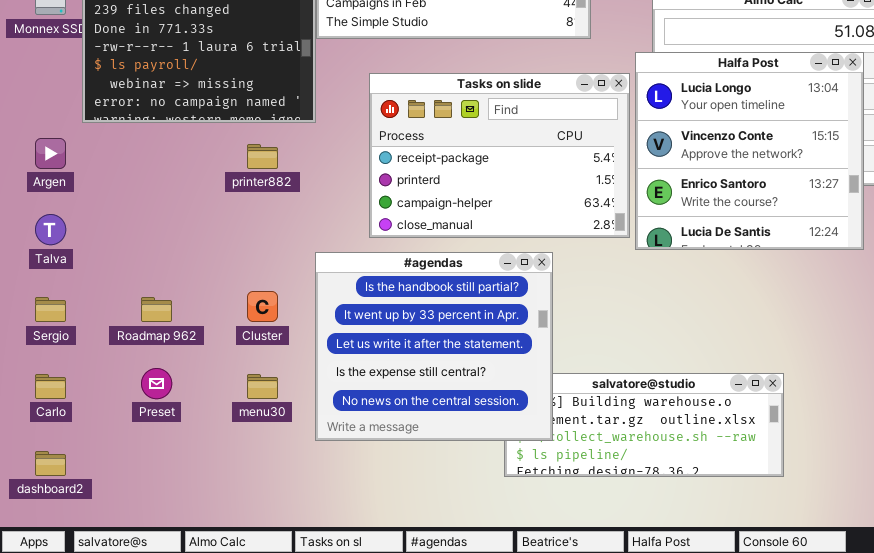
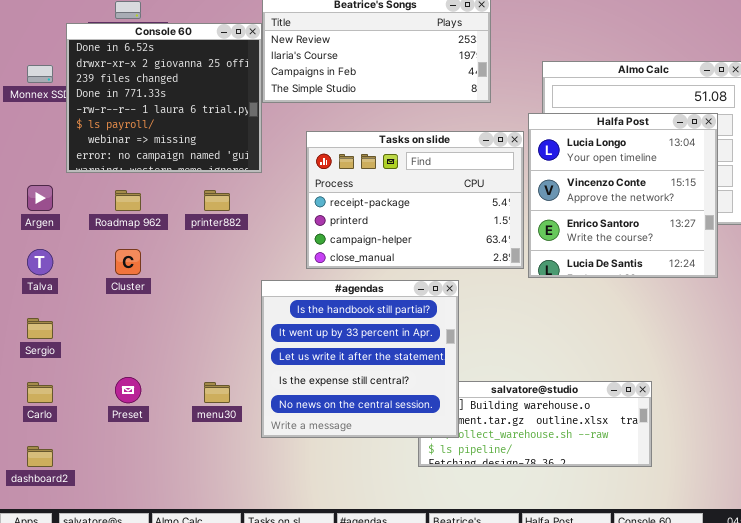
Cluster: [247,291,278,322] -> [115,249,141,275], moved
Roadmap 962: [141,297,172,322] -> [115,190,141,211], moved

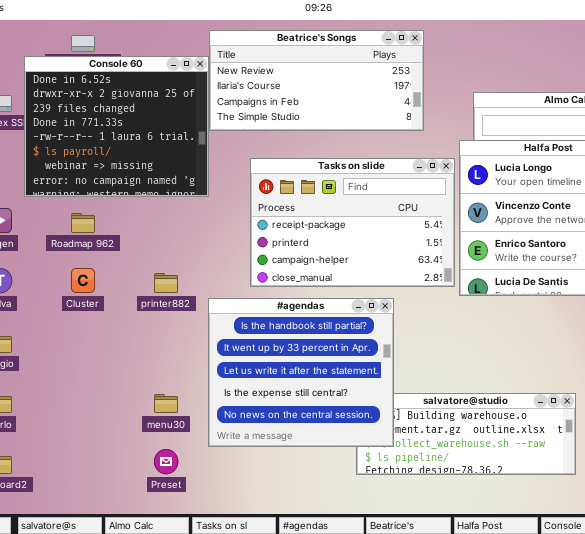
printer882: [204,190,230,211] -> [154,273,178,293], moved
Preset: [115,377,141,403] -> [154,449,178,474], moved

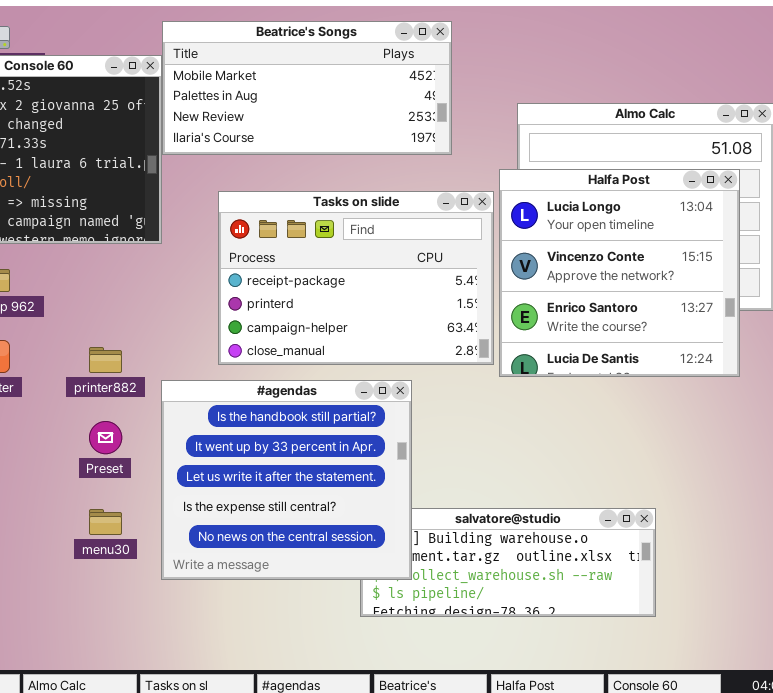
Beatrice's Songs: [209,30,424,131] -> [162,21,452,155], scrolled up 2 rows
Preset: [154,449,178,474] -> [89,421,122,454], moved

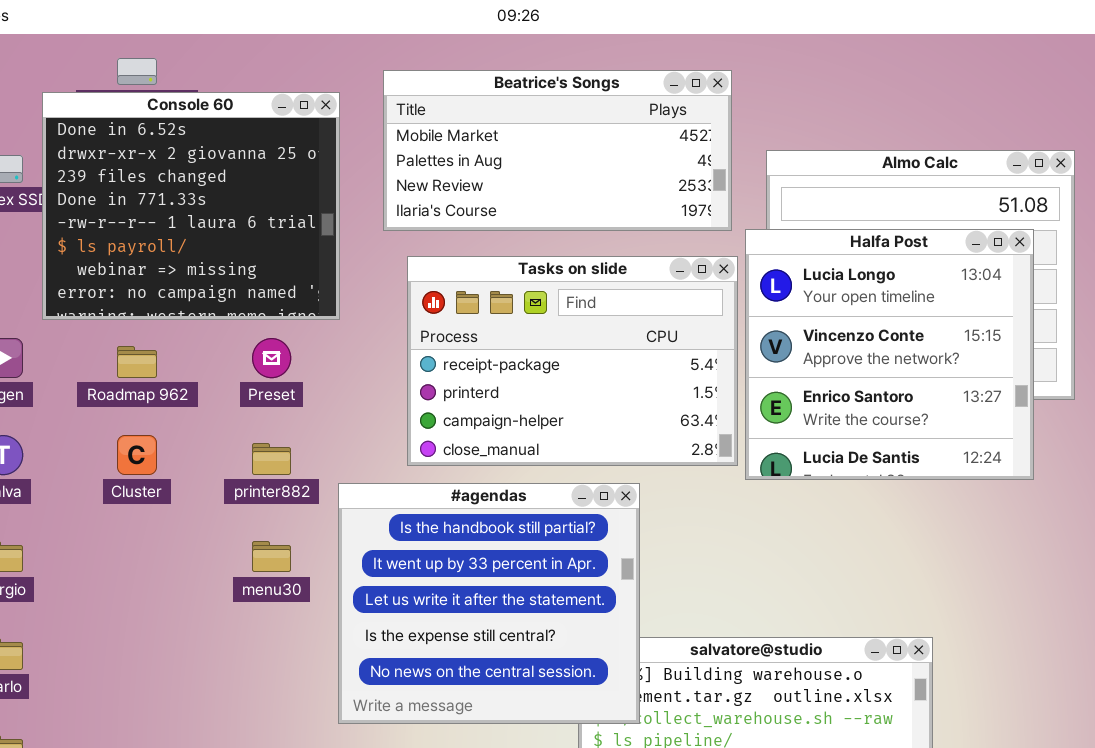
Beatrice's Songs: [162,21,452,155] -> [383,70,732,231], moved
Preset: [89,421,122,454] -> [252,338,291,378], moved
menu30: [89,509,122,535] -> [252,541,291,572], moved

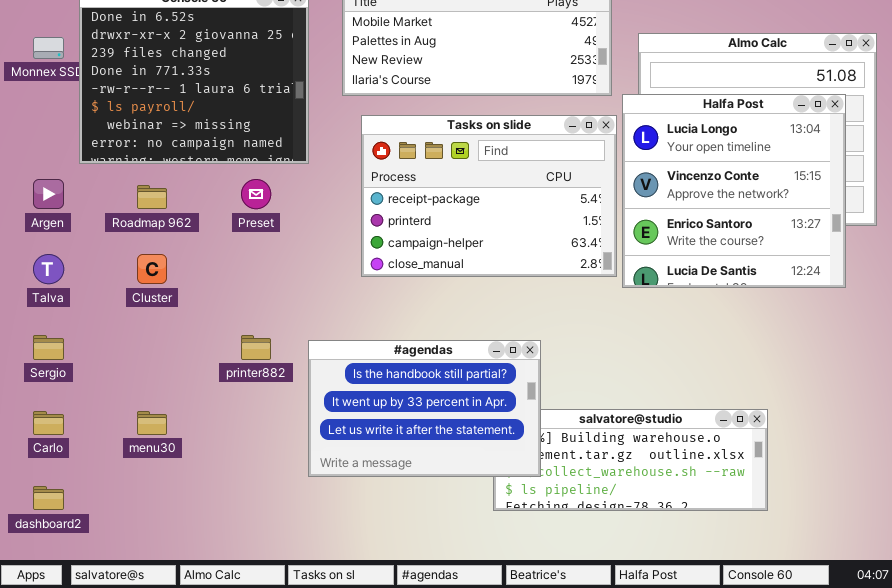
printer882: [252,443,291,475] -> [241,335,271,360], moved
#agendas: [338,483,640,724] -> [308,340,541,477], resized
menu30: [252,541,291,572] -> [137,411,167,435], moved

